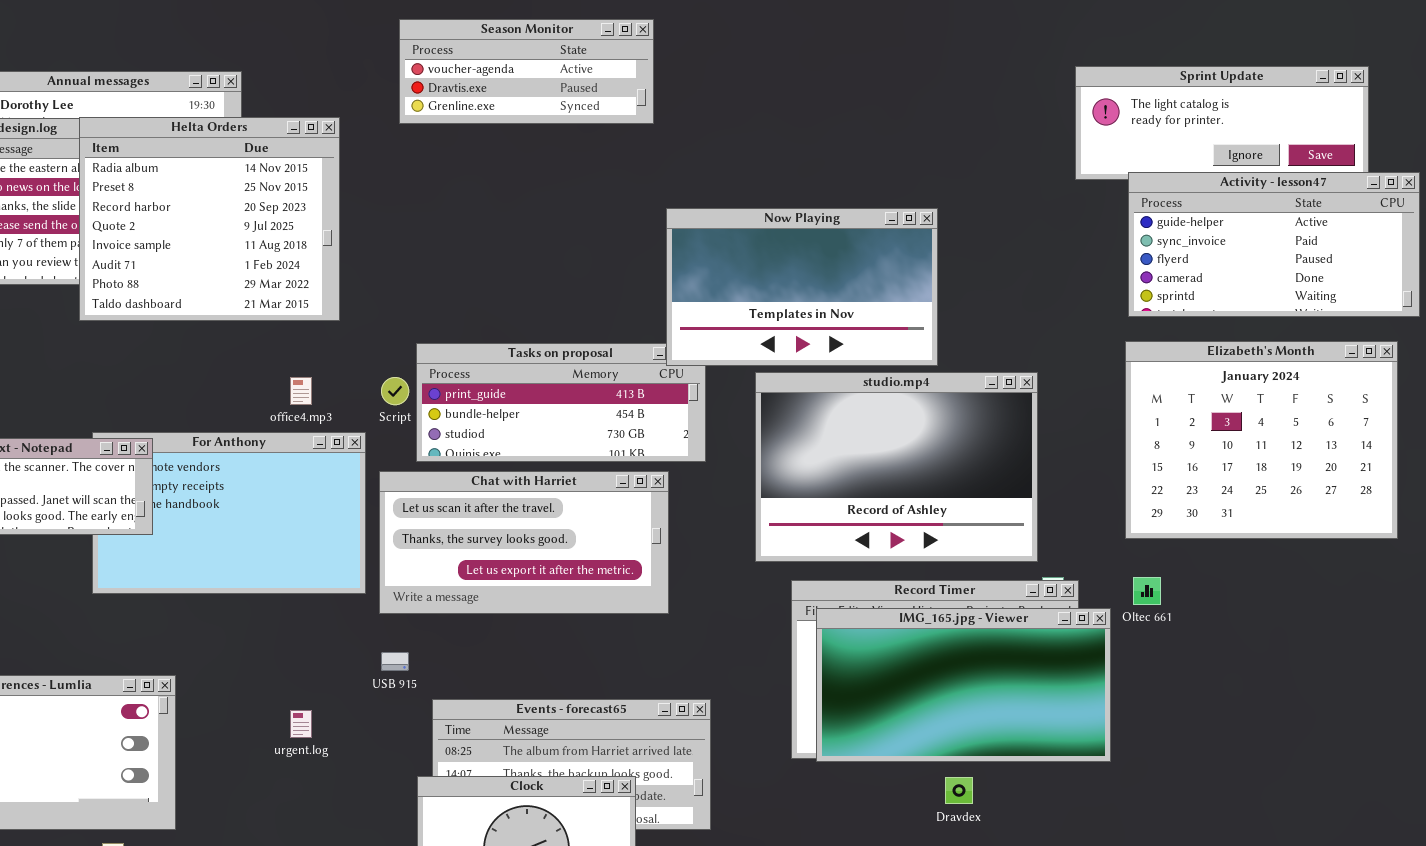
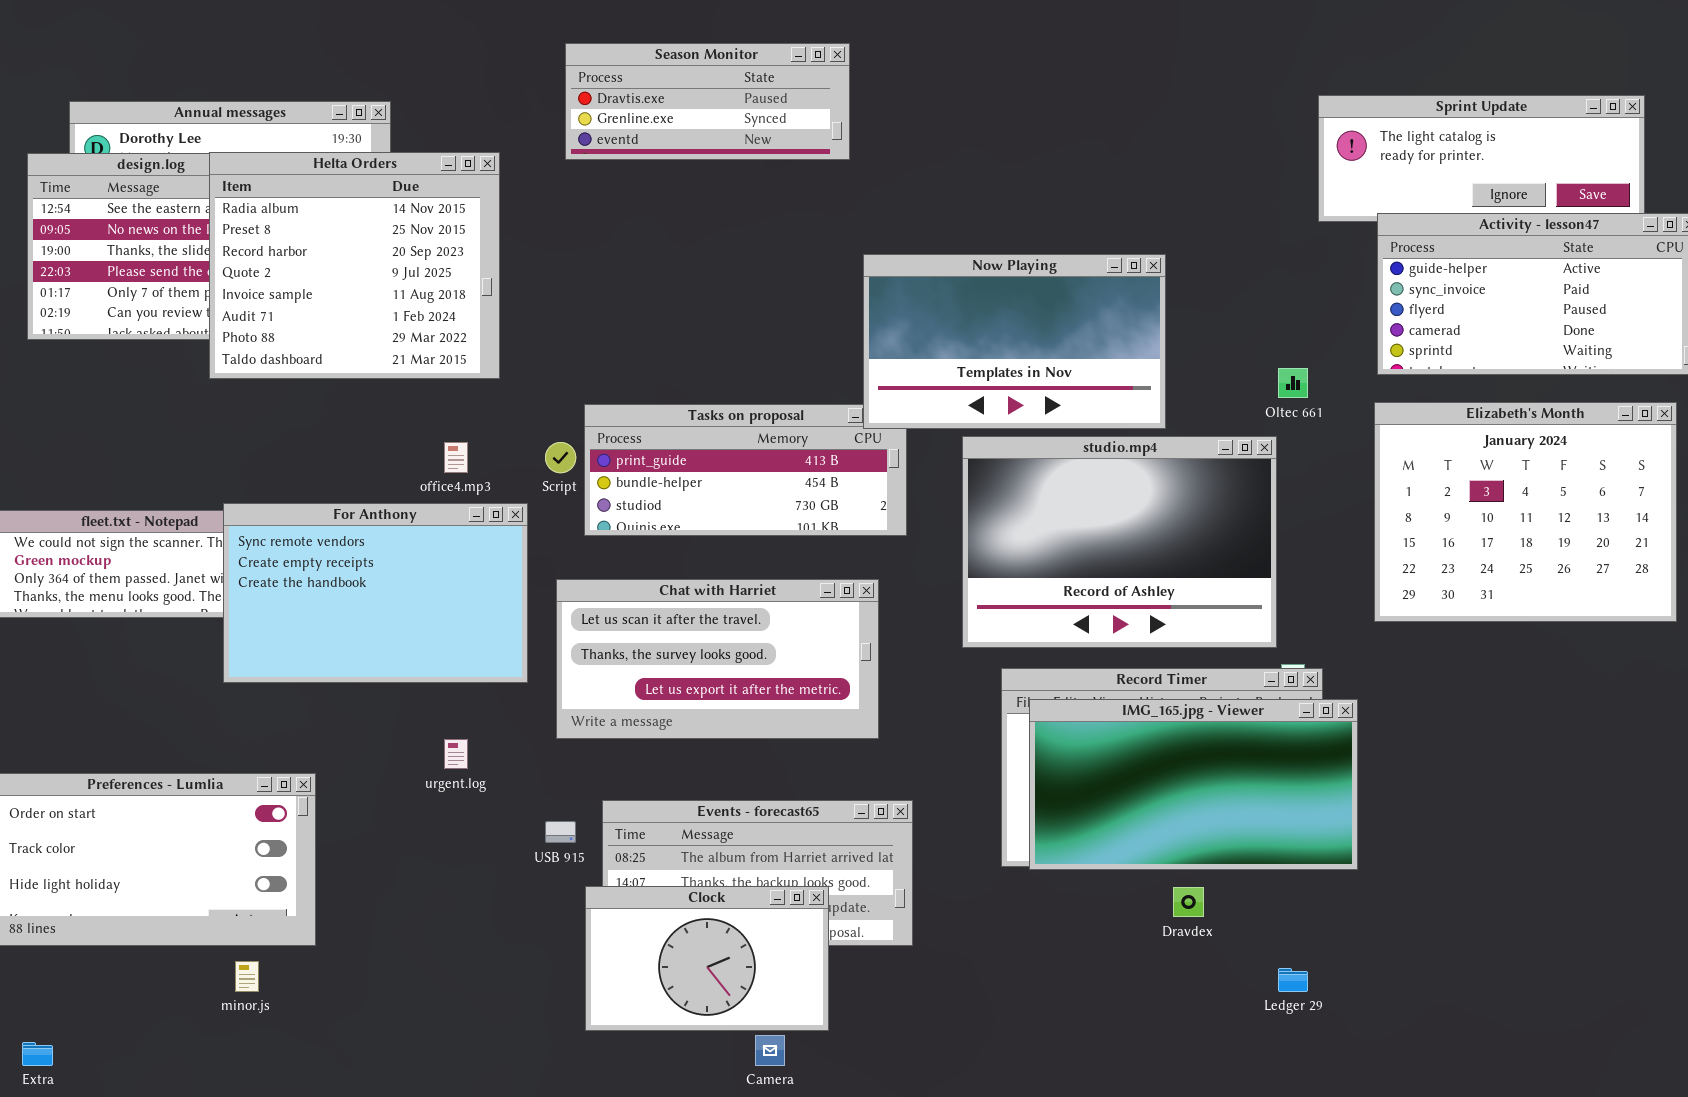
Season Monitor: [399,19,654,124] -> [565,43,850,160], scrolled down 1 row
For Anthony: [92,432,366,594] -> [223,503,528,683], raised
Chat with Harriet: [379,471,669,614] -> [556,579,879,739], moved
Oltec 661: [1133,577,1161,605] -> [1278,368,1308,398], moved
USB 915: [381,652,409,671] -> [545,821,576,843], moved
urgent.log: [290,710,312,738] -> [444,739,468,769], moved

